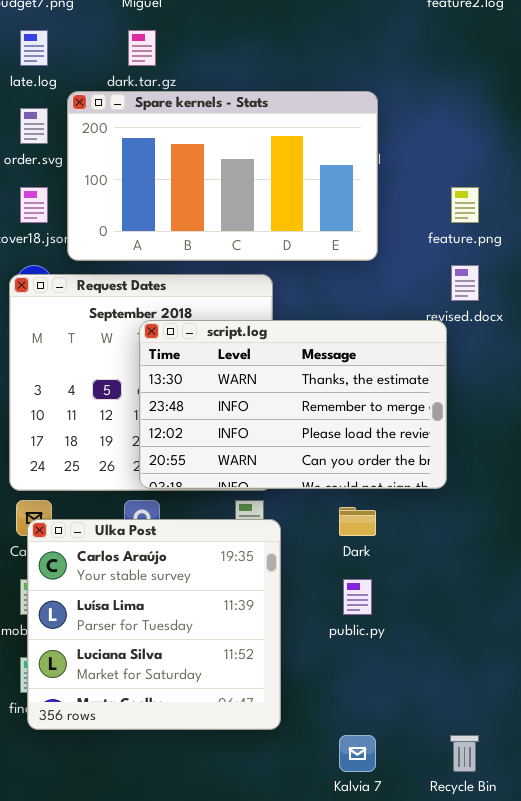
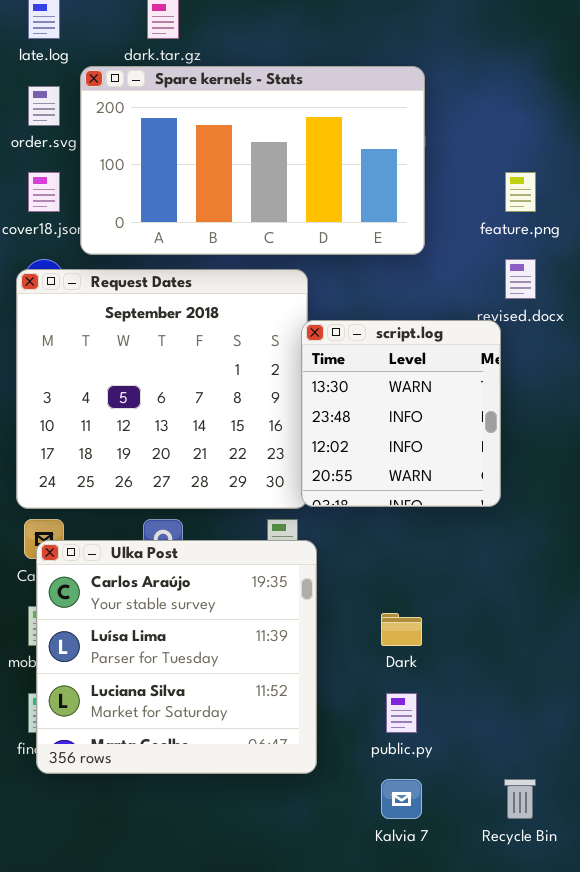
script.log: [139,320,447,489] -> [301,320,501,507], resized
Dark: [339,507,376,536] -> [381,613,422,646], moved
public.py: [343,579,372,615] -> [386,693,417,733], moved

